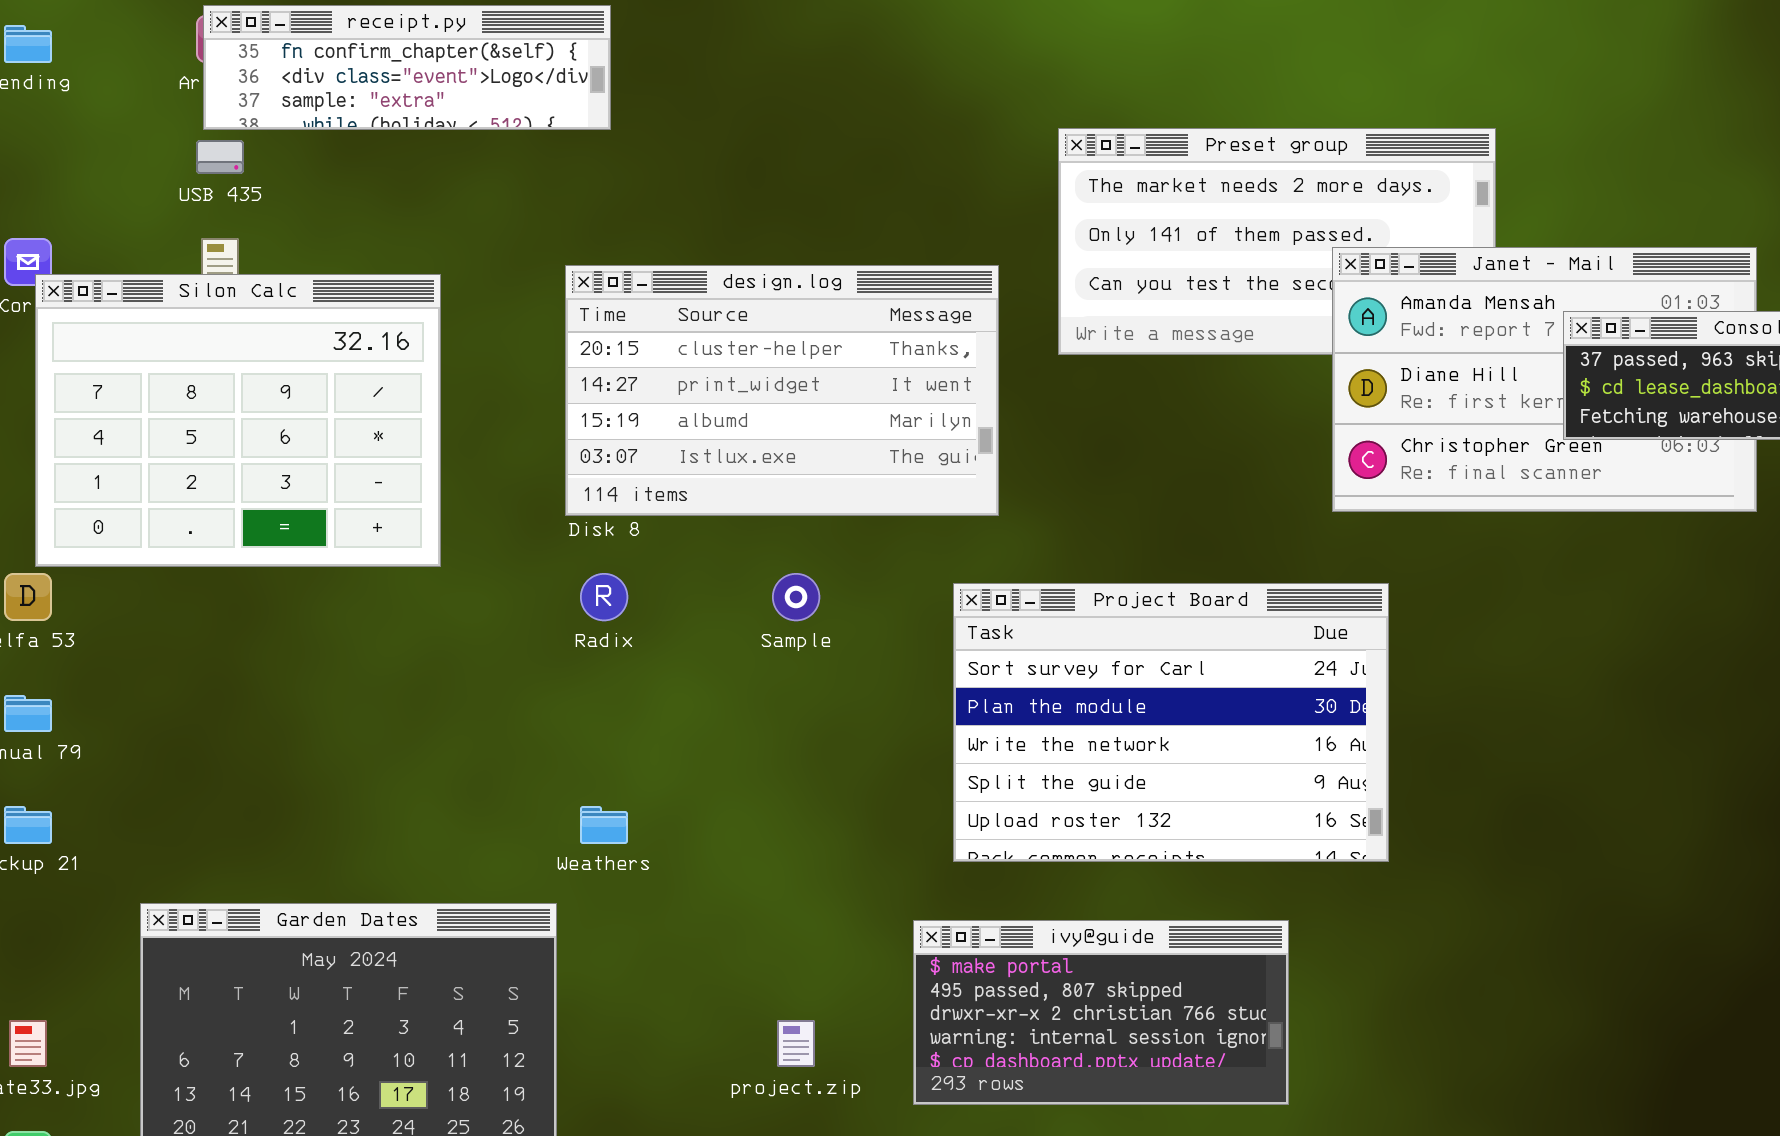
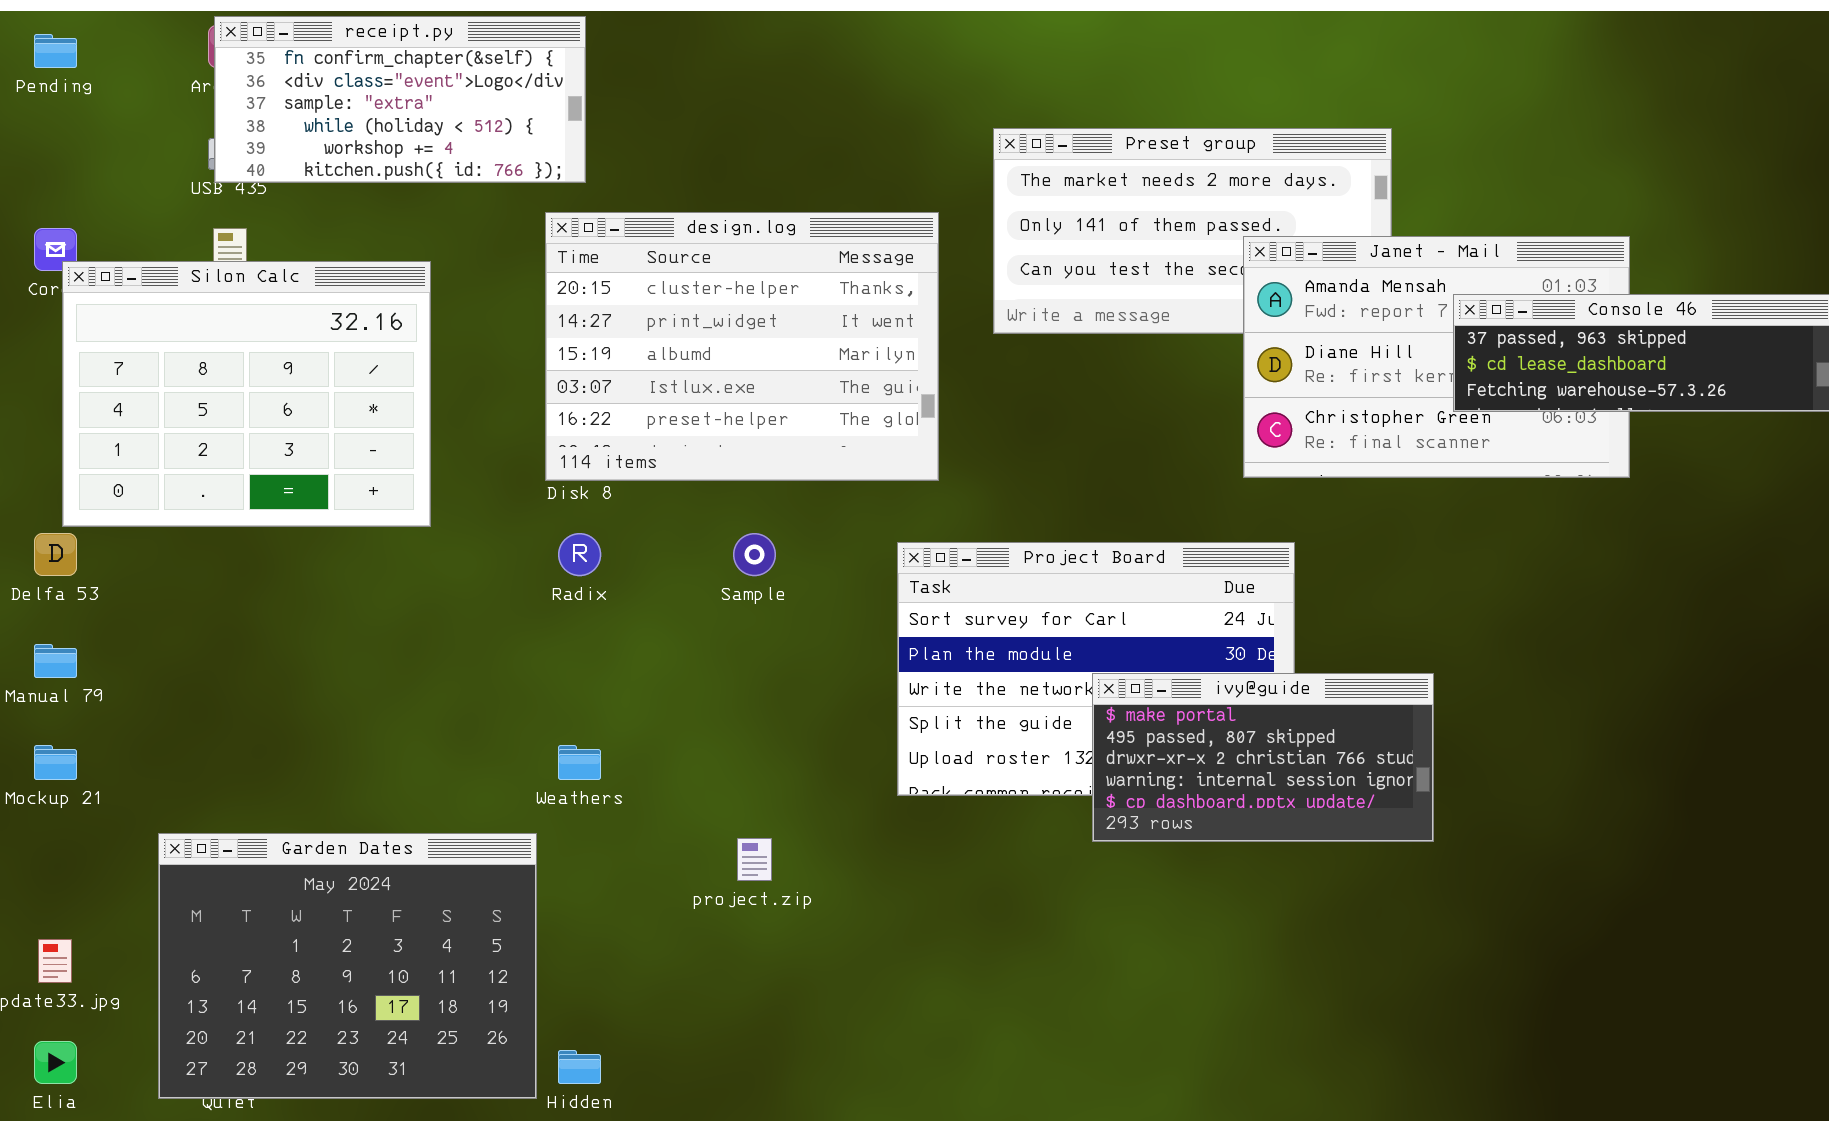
receipt.py: [203,5,611,130] -> [214,16,586,183], resized
design.log: [565,265,999,516] -> [545,212,939,481], resized
ivy@guide: [913,920,1289,1105] -> [1092,673,1434,842], moved
project.zip: [777,1020,815,1067] -> [737,838,772,881], moved

